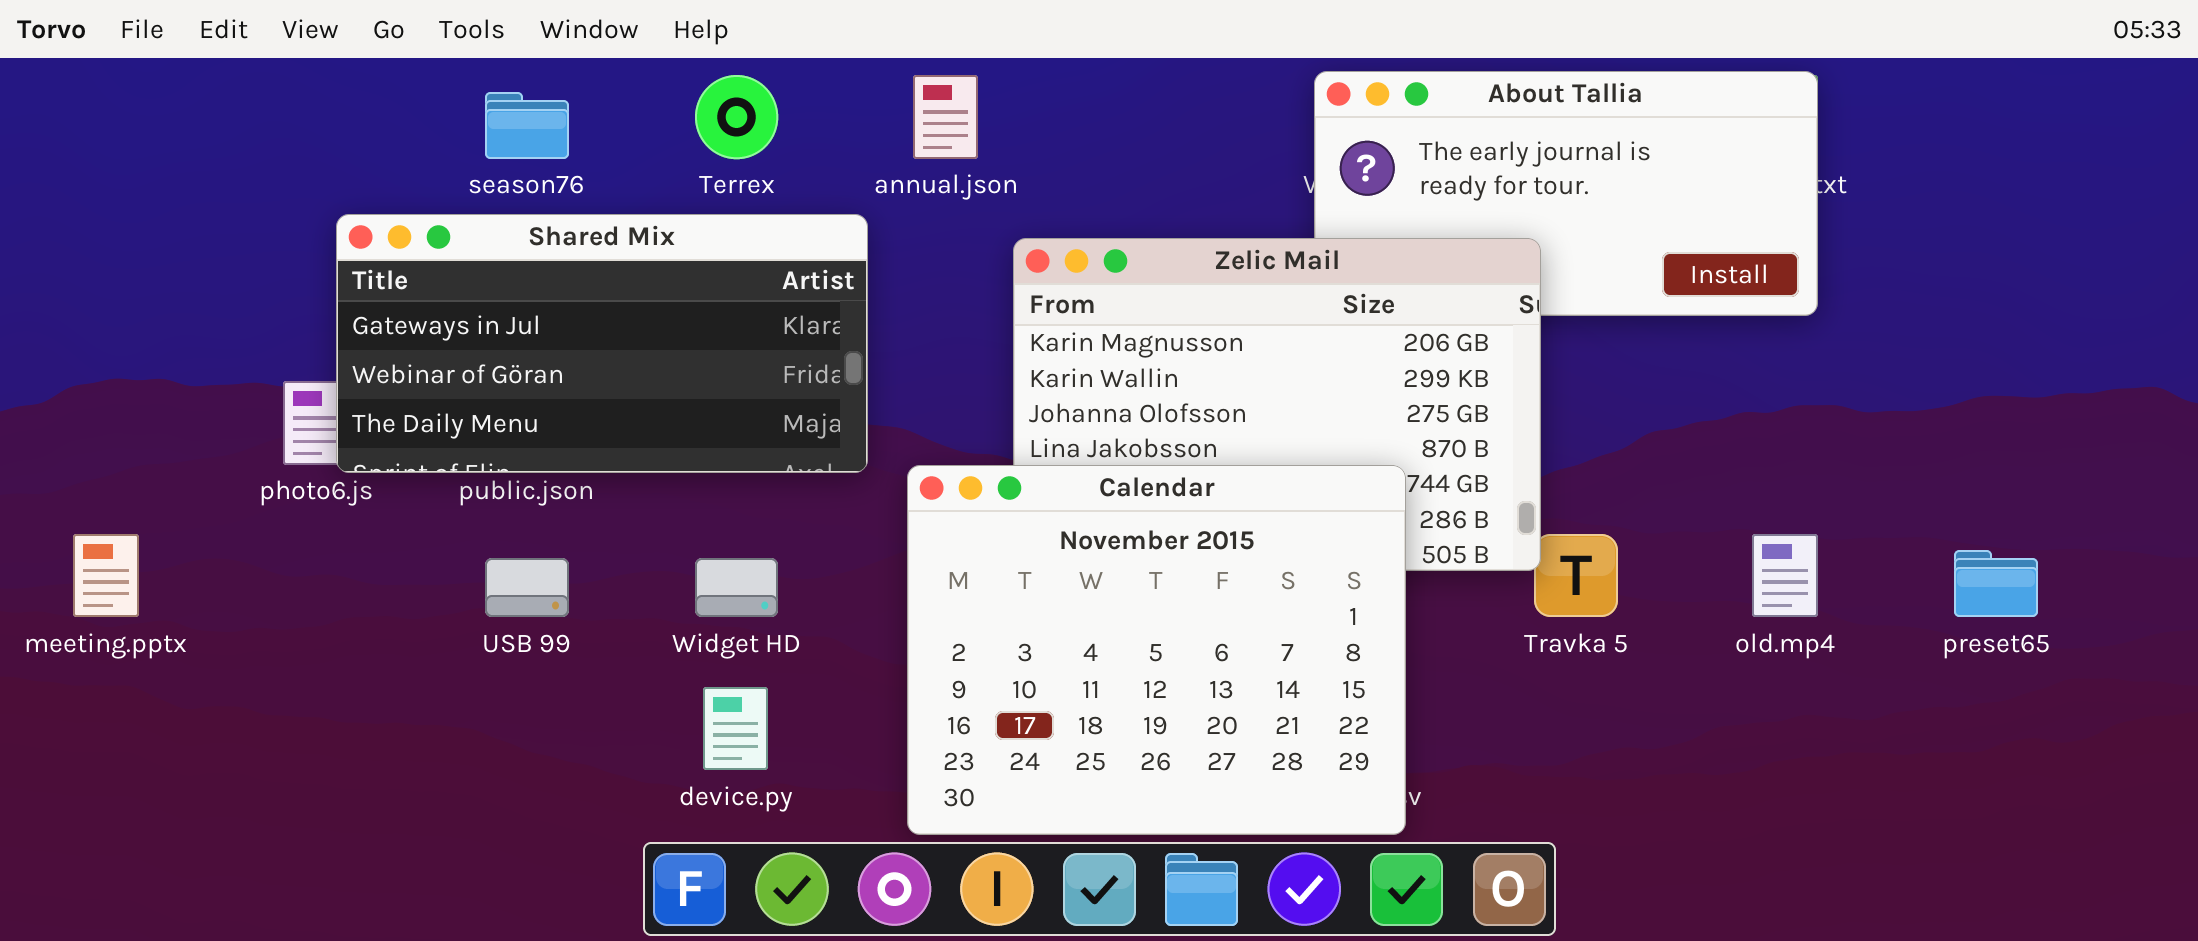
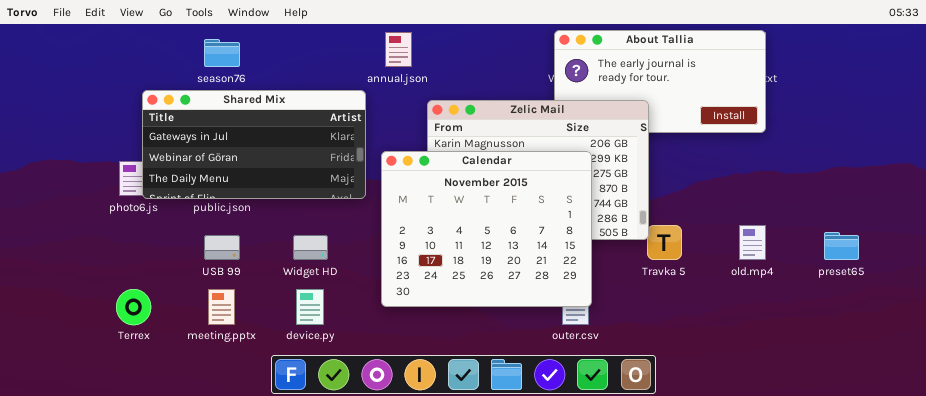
Terrex: [695,75,778,159] -> [116,289,151,325], moved
Calendar: [907,465,1406,835] -> [381,151,592,307], moved
meeting.pptx: [73,534,139,617] -> [208,289,235,325], moved

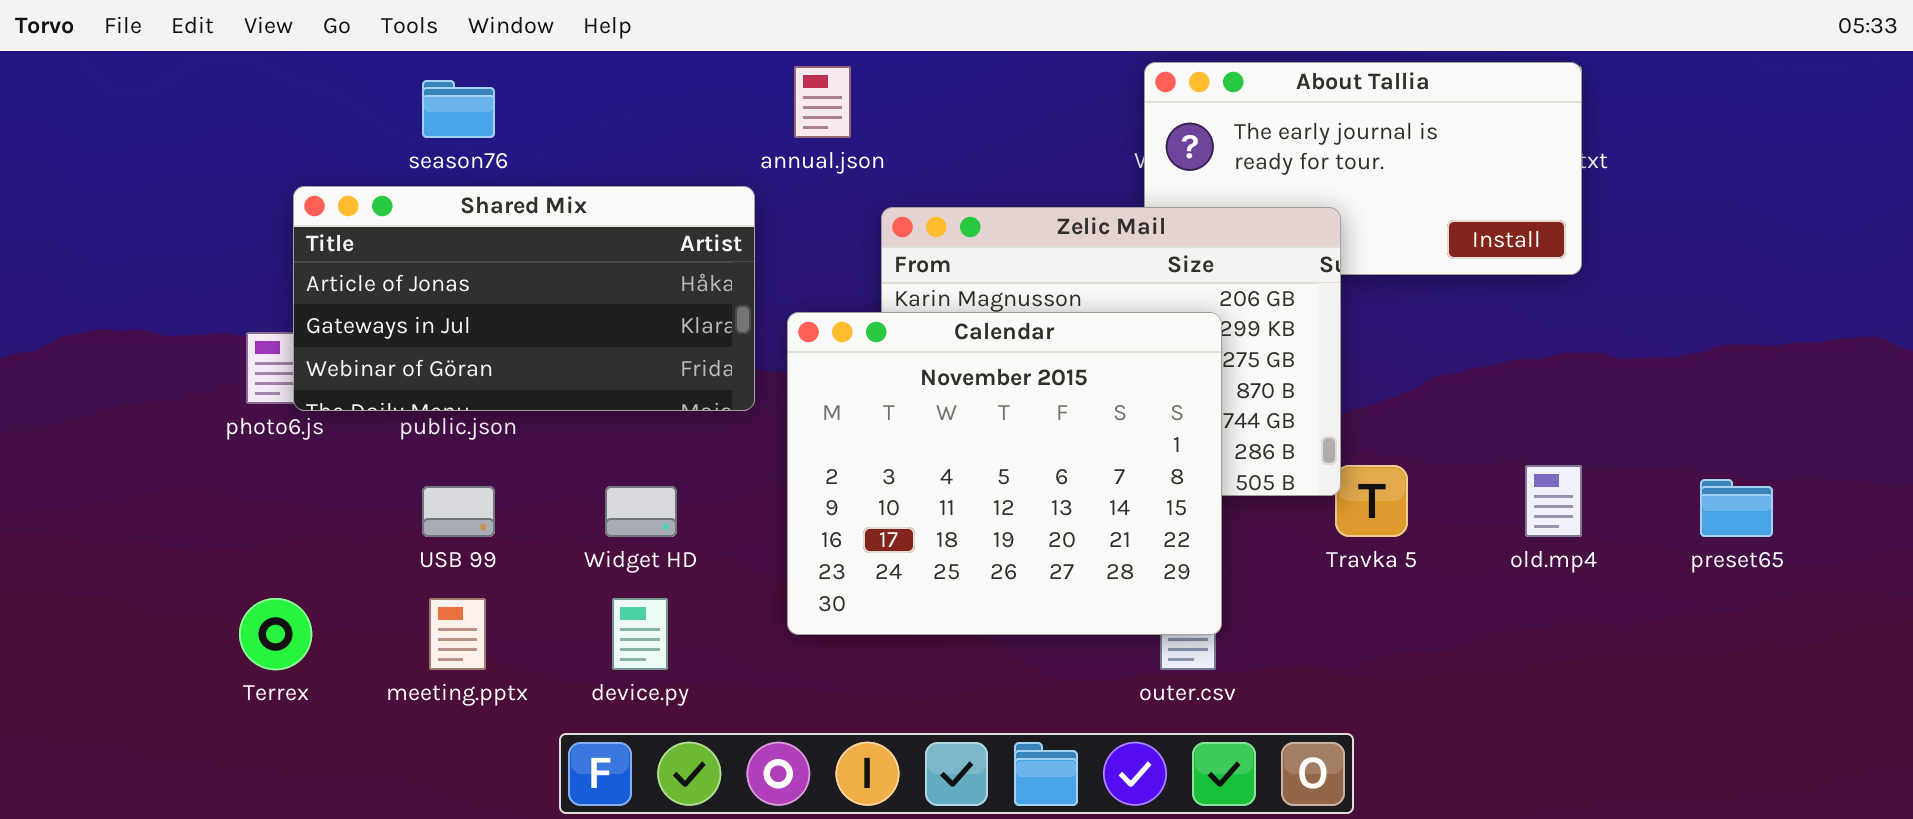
Shared Mix: [142,90,366,199] -> [293,186,755,411], scrolled up 1 row

